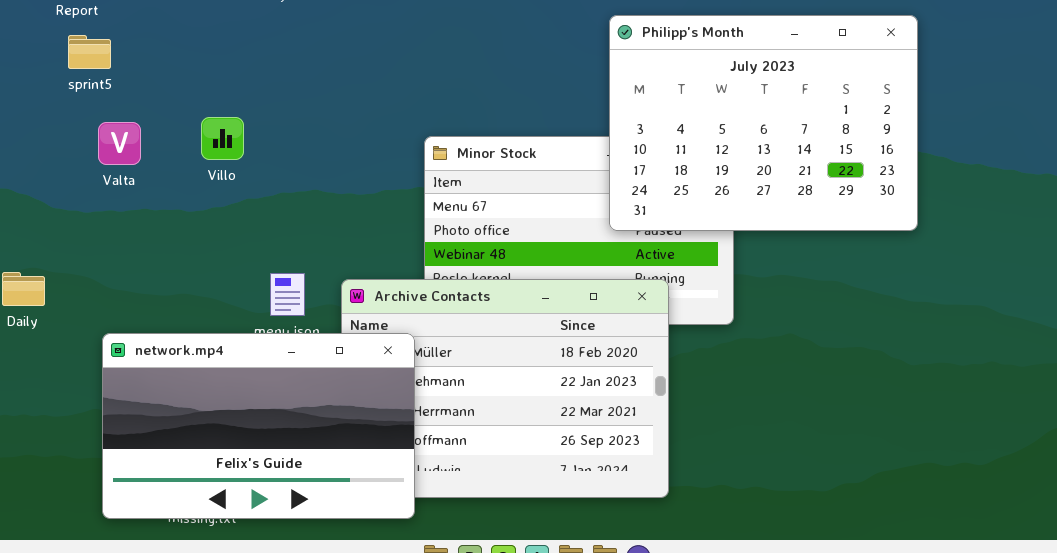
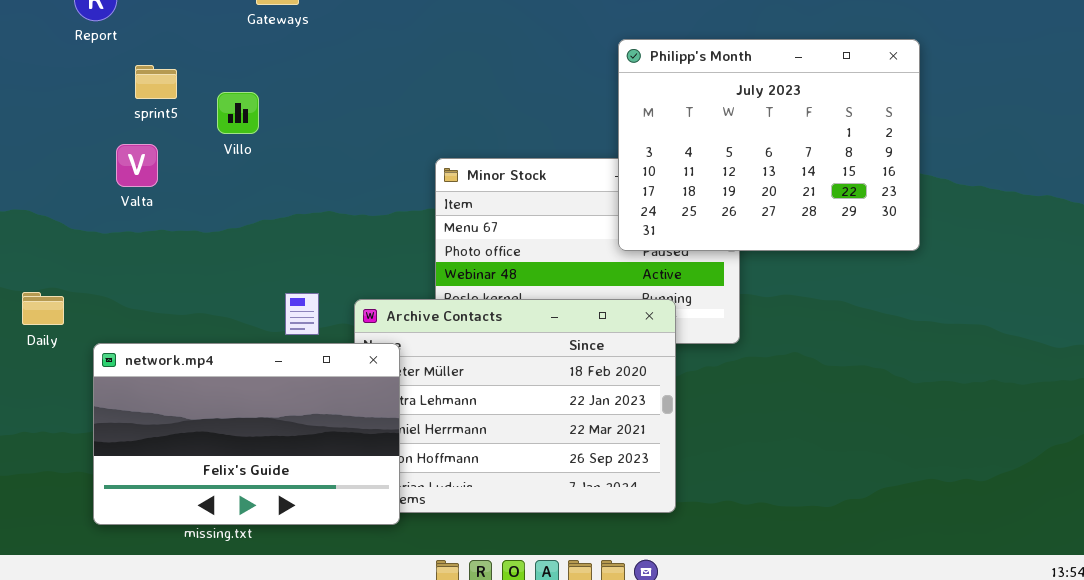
sprint5: [68,35,111,69] -> [135,65,177,99], moved
Villo: [201,117,244,160] -> [217,92,259,134], moved
network.mp4: [102,333,415,519] -> [93,343,400,525], moved

